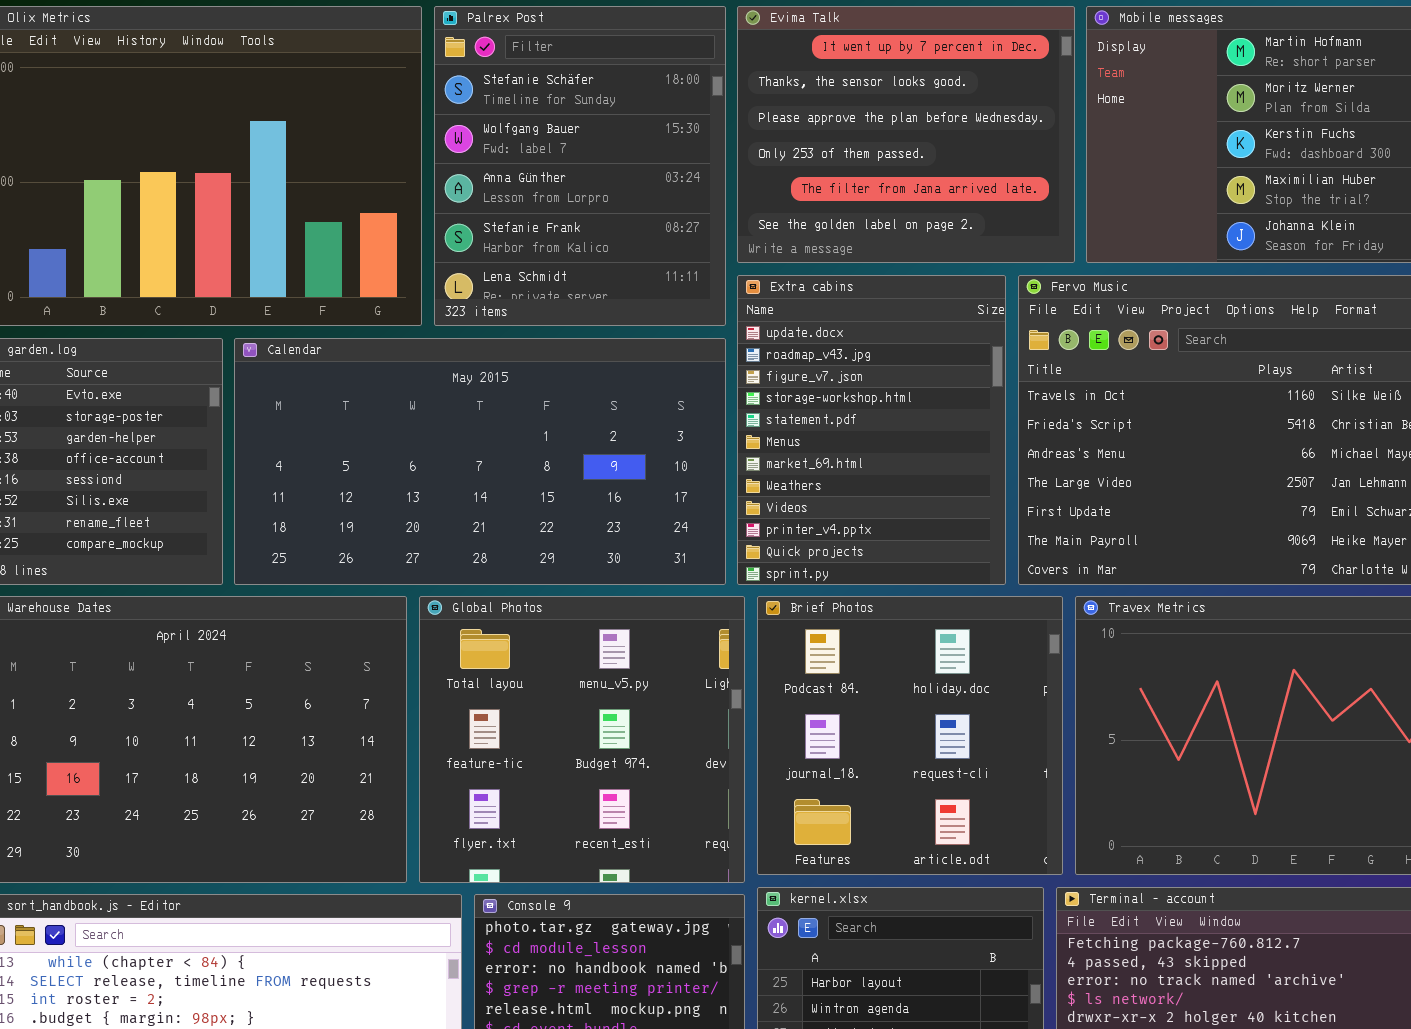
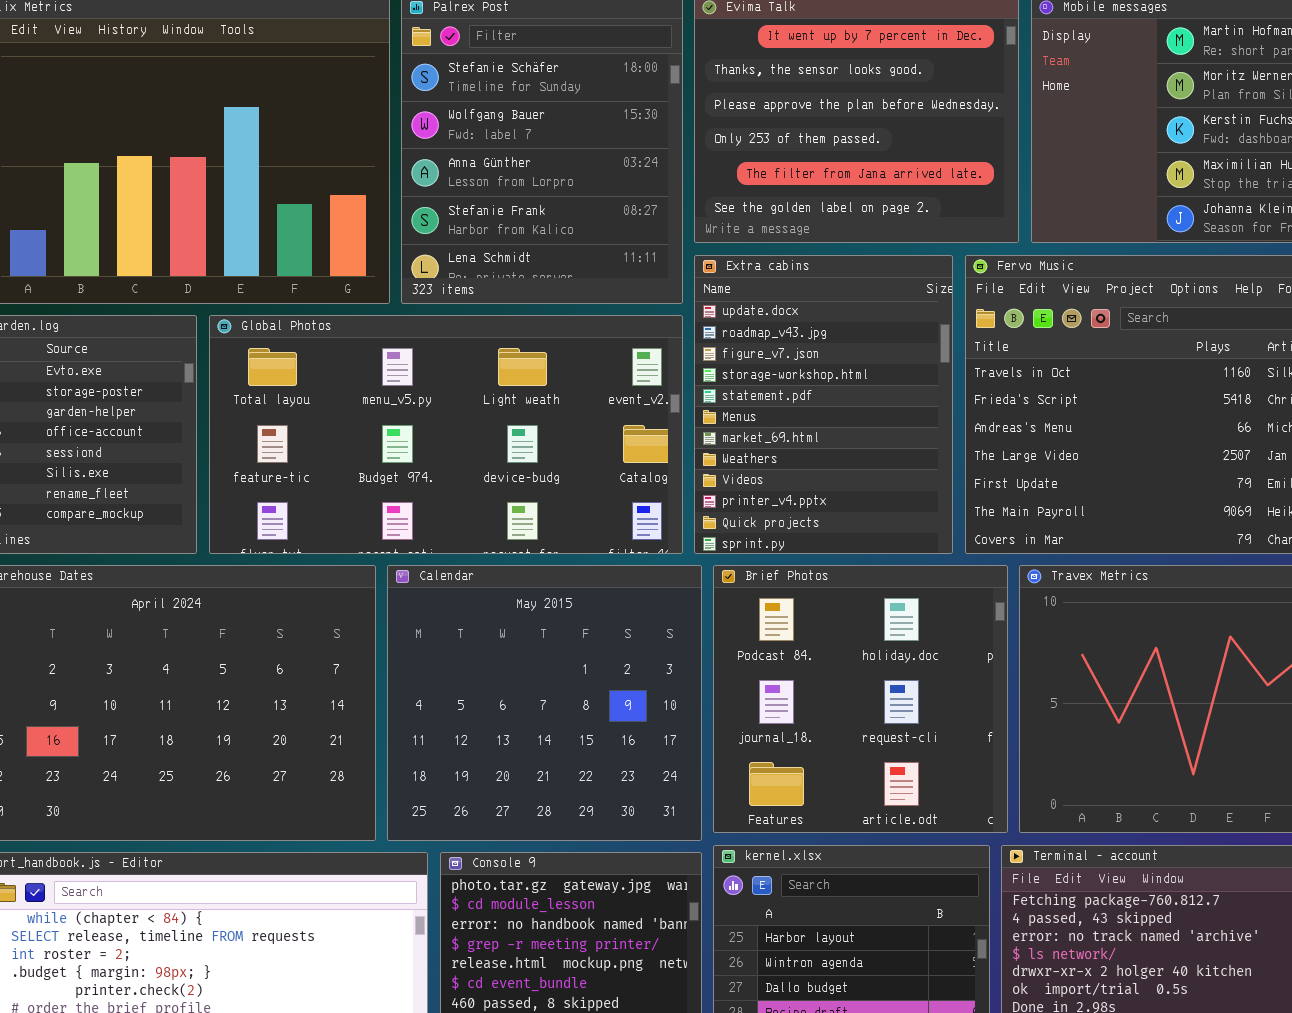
Calendar: [234,338,726,585] -> [387,565,702,841], moved, resized
Global Photos: [419,596,745,883] -> [209,315,683,554], moved, resized

